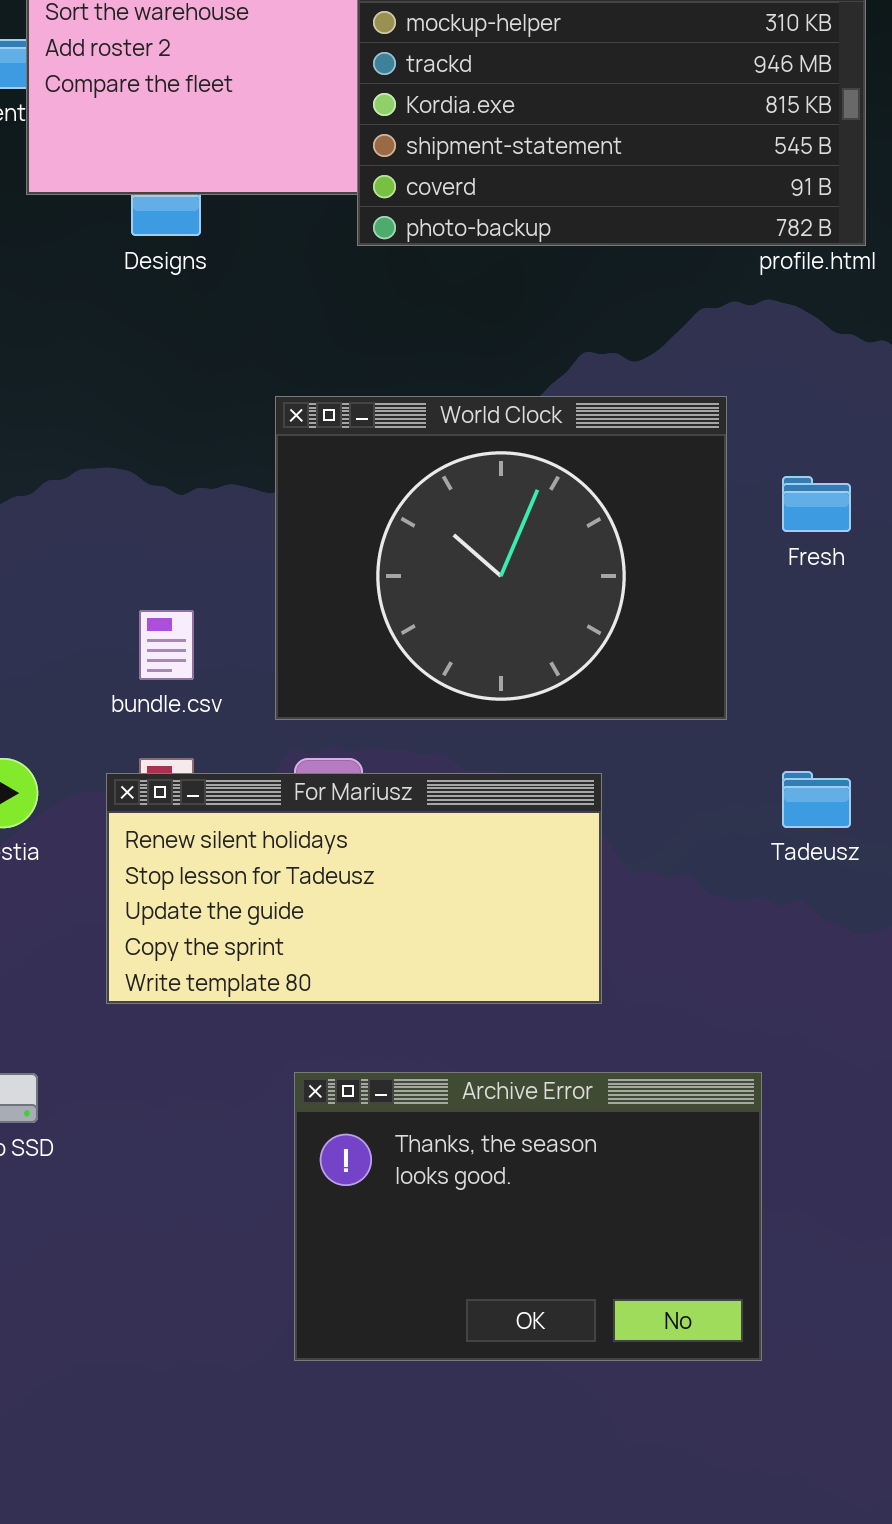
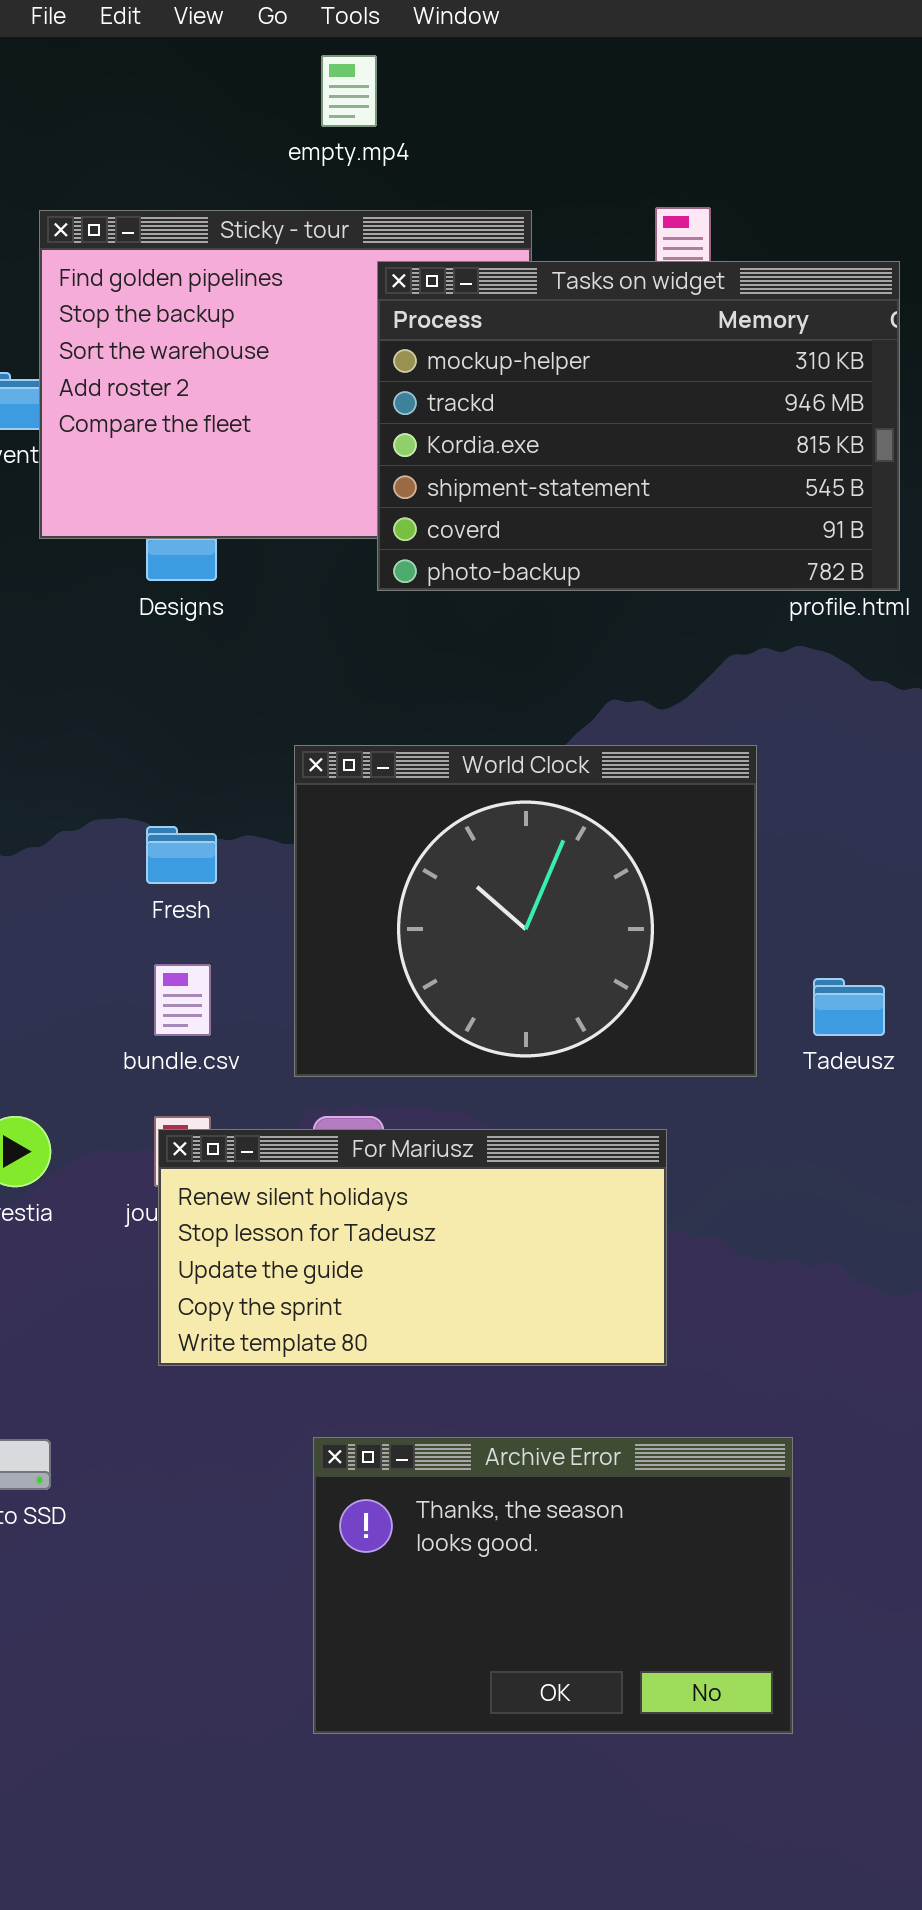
Fresh: [782,476,851,532] -> [146,826,217,884], moved
Tadeusz: [782,771,851,828] -> [813,978,885,1036], moved
For Mariusz: [106,773,602,1004] -> [158,1129,667,1366], moved

